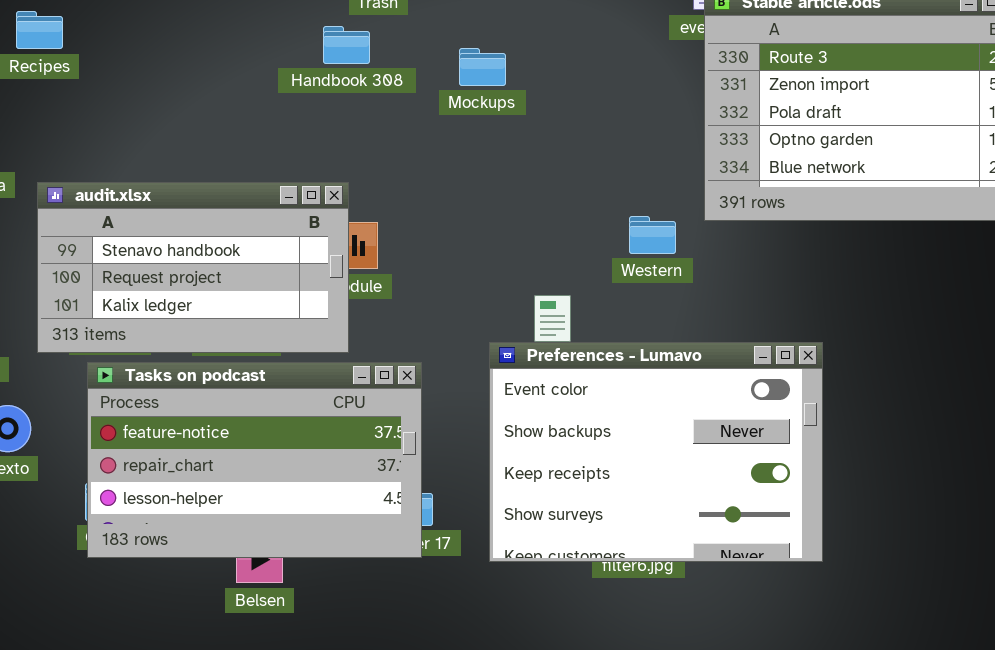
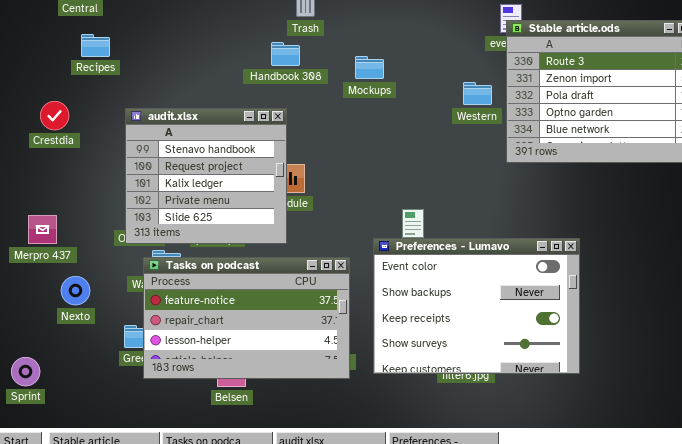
audit.xlsx: [37,182,349,353] -> [125,108,287,244], resized
Western: [629,216,676,254] -> [463,82,492,105], moved
Tasks on podcast: [87,362,422,558] -> [143,257,350,379], moved

